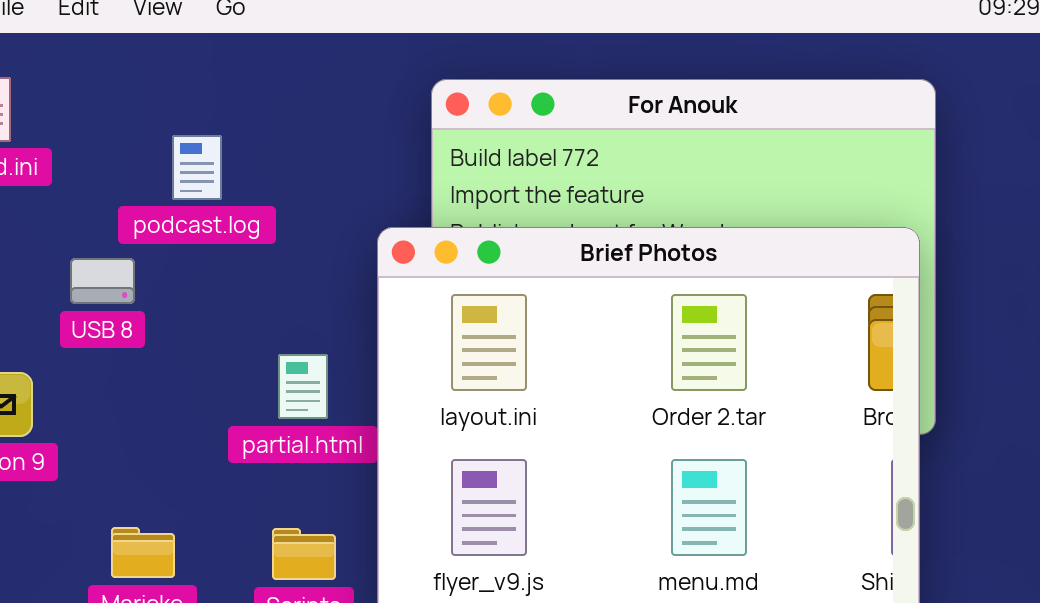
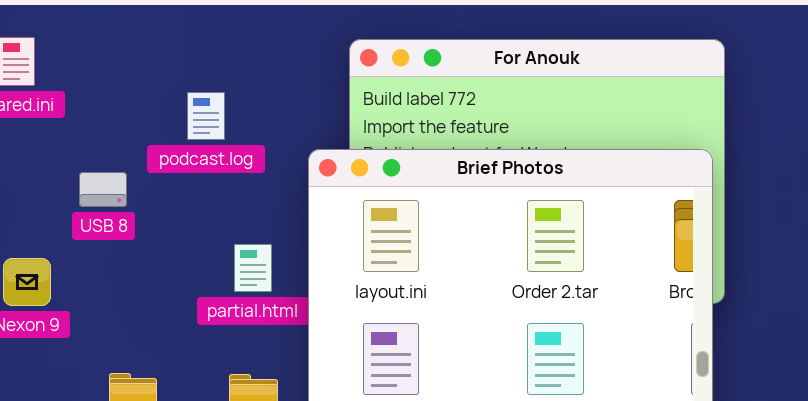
podcast.log: [172,135,222,200] -> [187,92,225,140], moved

